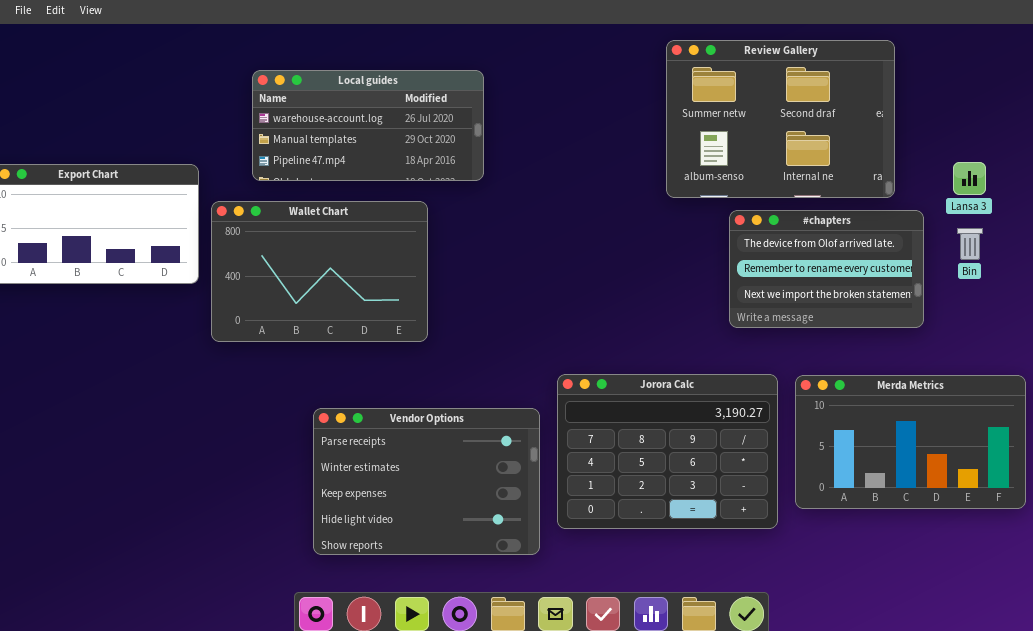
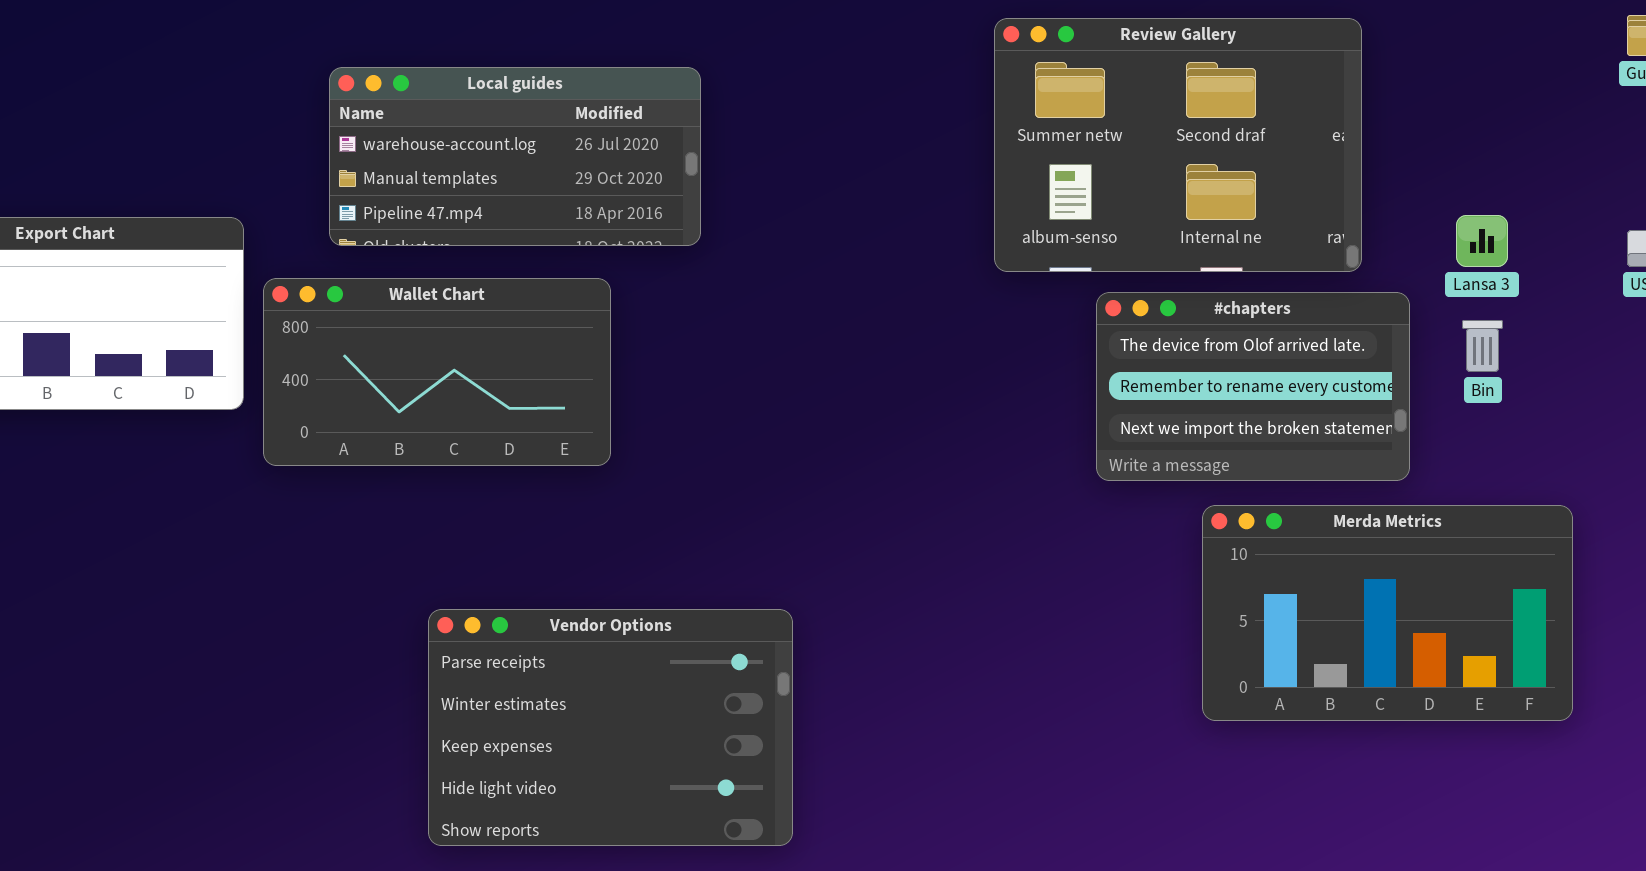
Wallet Chart: [211,201,428,342] -> [263,278,611,466], resized
Jorora Calc: [557,374,778,529] -> none, closed
Merda Metrics: [795,375,1026,509] -> [1202,505,1573,721], moved

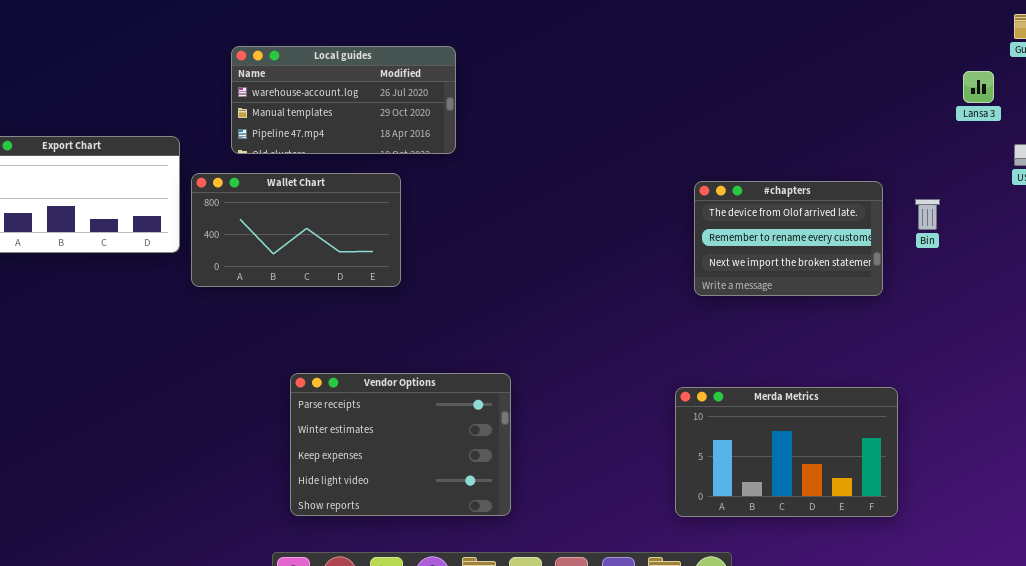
Review Gallery: [994,18,1362,272] -> none, closed
Lansa 3: [1456,215,1508,267] -> [963,71,994,103], moved
Merda Metrics: [1202,505,1573,721] -> [675,387,898,517], moved

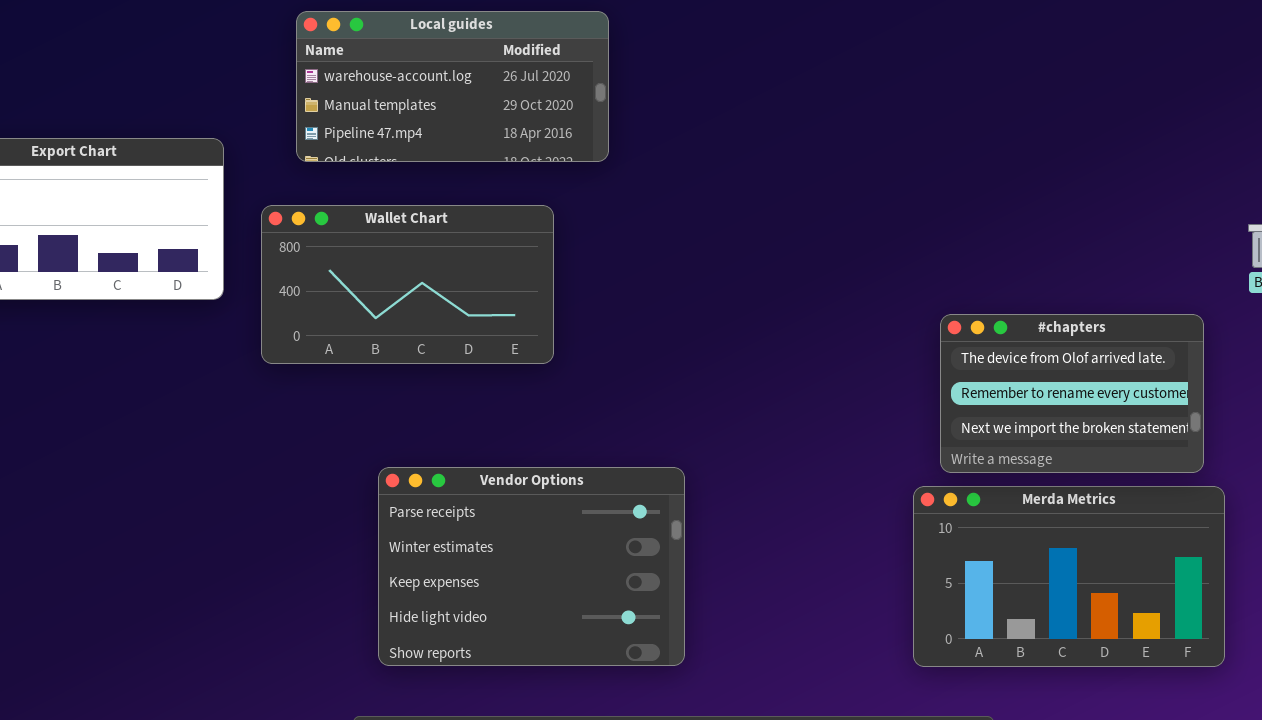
Wallet Chart: [191,173,401,287] -> [261,205,554,364], moved
#chapters: [694,181,883,296] -> [940,314,1204,473], moved

